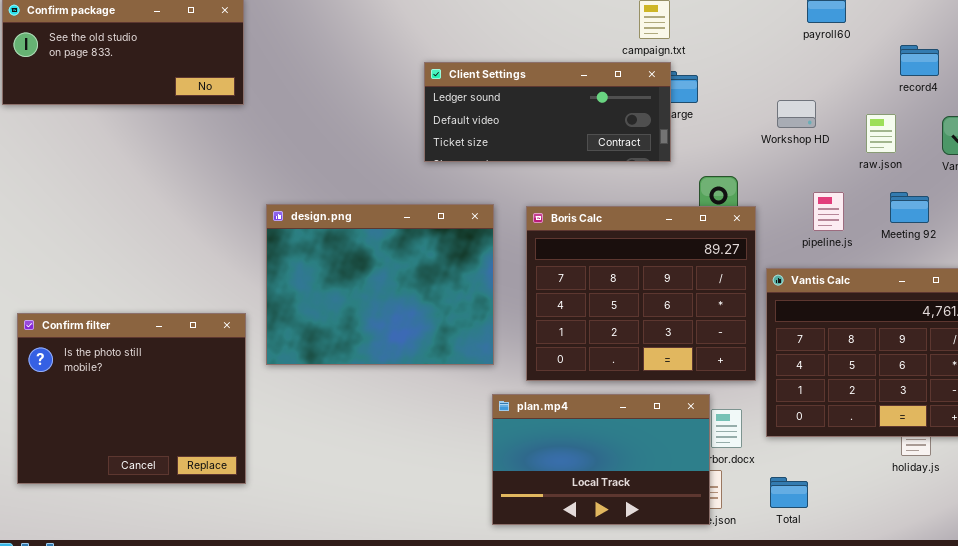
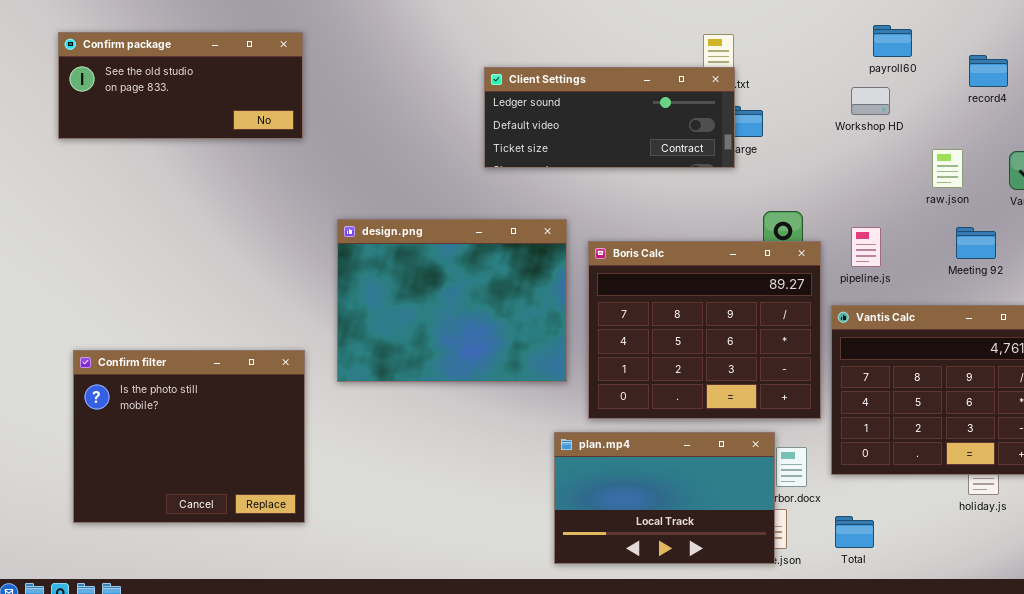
record4: [900,45,939,76] -> [969,55,1008,87], moved
Client Settings: [424,62,671,162] -> [484,67,735,168], moved
Workshop HD: [777,100,816,128] -> [851,87,890,115], moved
pipeline.js: [813,192,844,231] -> [851,227,881,267], moved
design.png: [266,204,494,365] -> [337,219,567,382], moved

